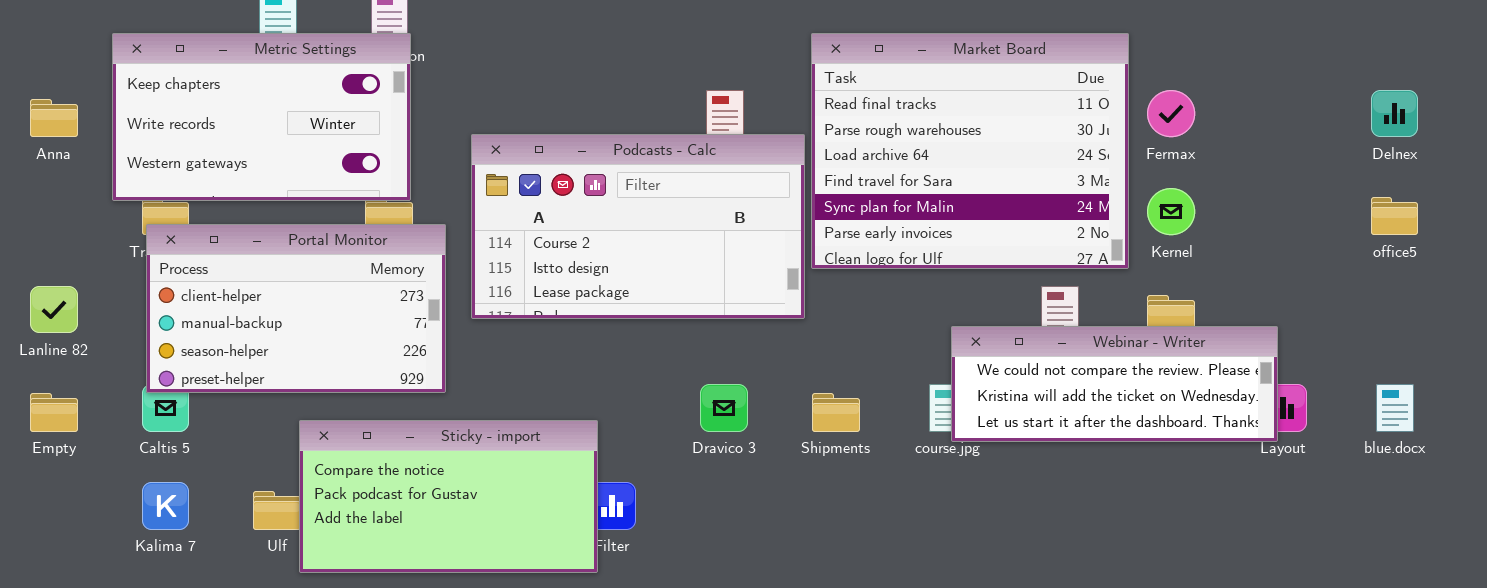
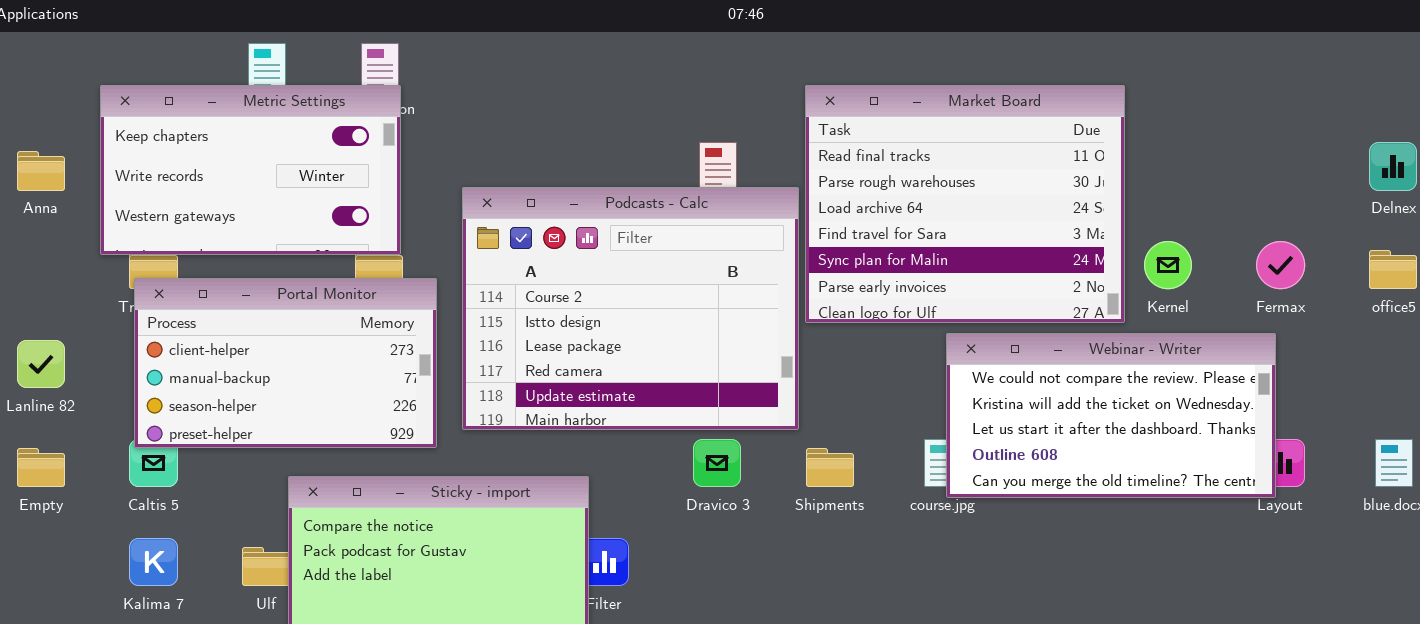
Fermax: [1147,90,1195,137] -> [1256,241,1305,289], moved
Podcasts - Calc: [471,134,805,319] -> [462,187,799,430], resized
Webinar - Writer: [951,326,1278,442] -> [946,333,1276,498], resized

